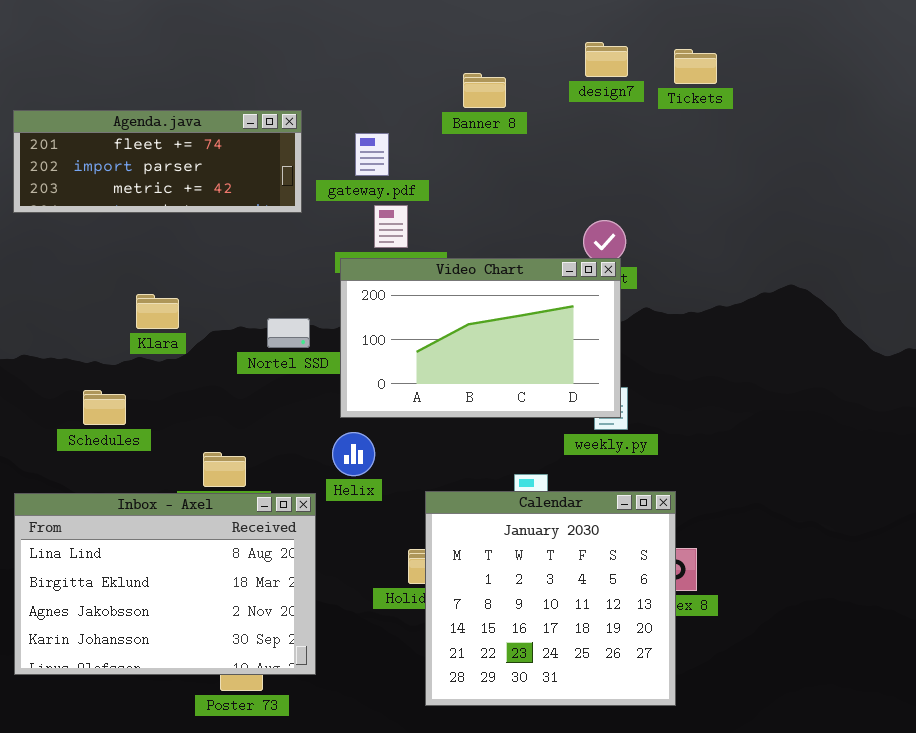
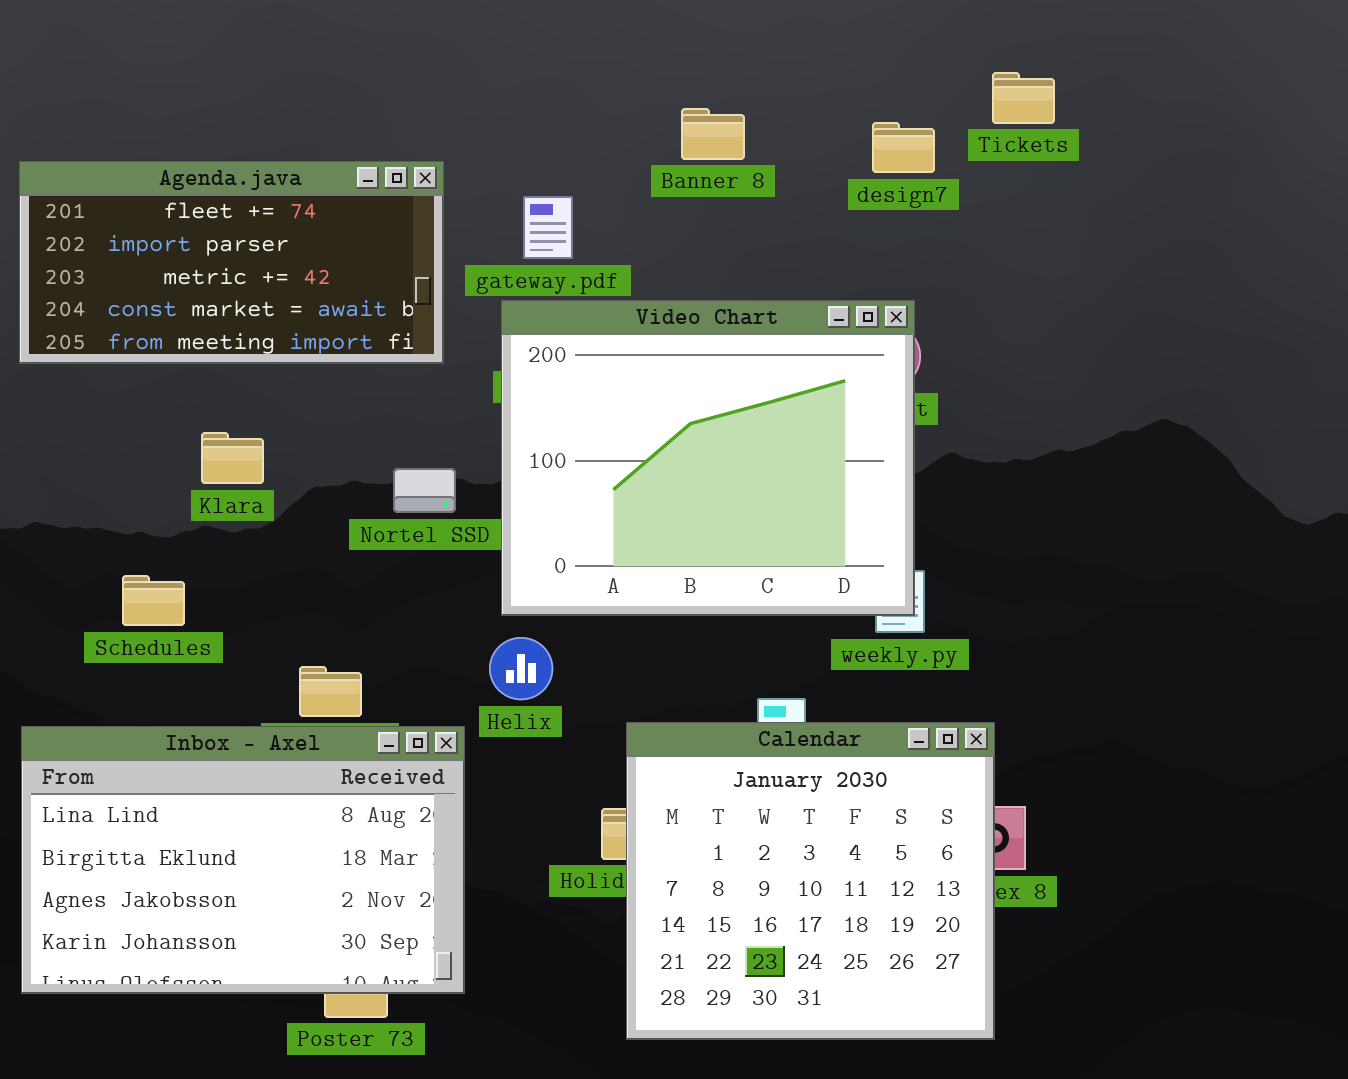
design7: [585,42,628,77] -> [872,122,935,173], moved
Agenda.java: [13,110,302,213] -> [19,161,444,364], resized
Video Chart: [340,258,621,418] -> [501,300,915,616], resized

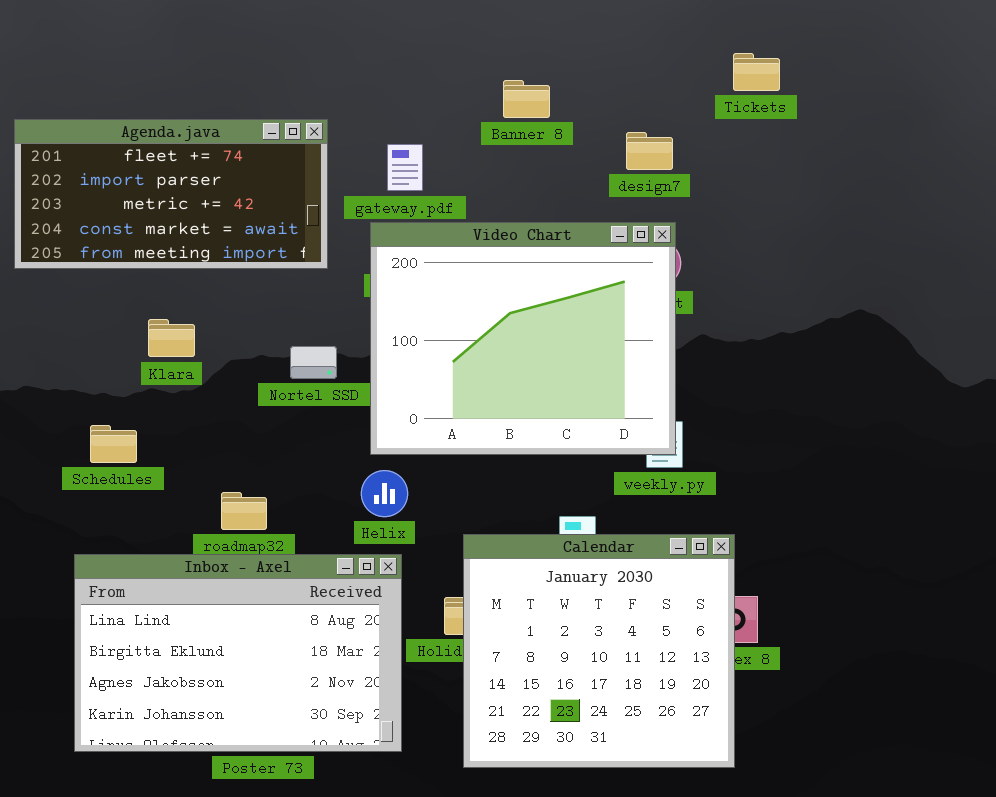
design7: [872,122,935,173] -> [626,132,673,170], moved
Inbox - Axel: [21,726,465,994] -> [74,554,402,752], moved

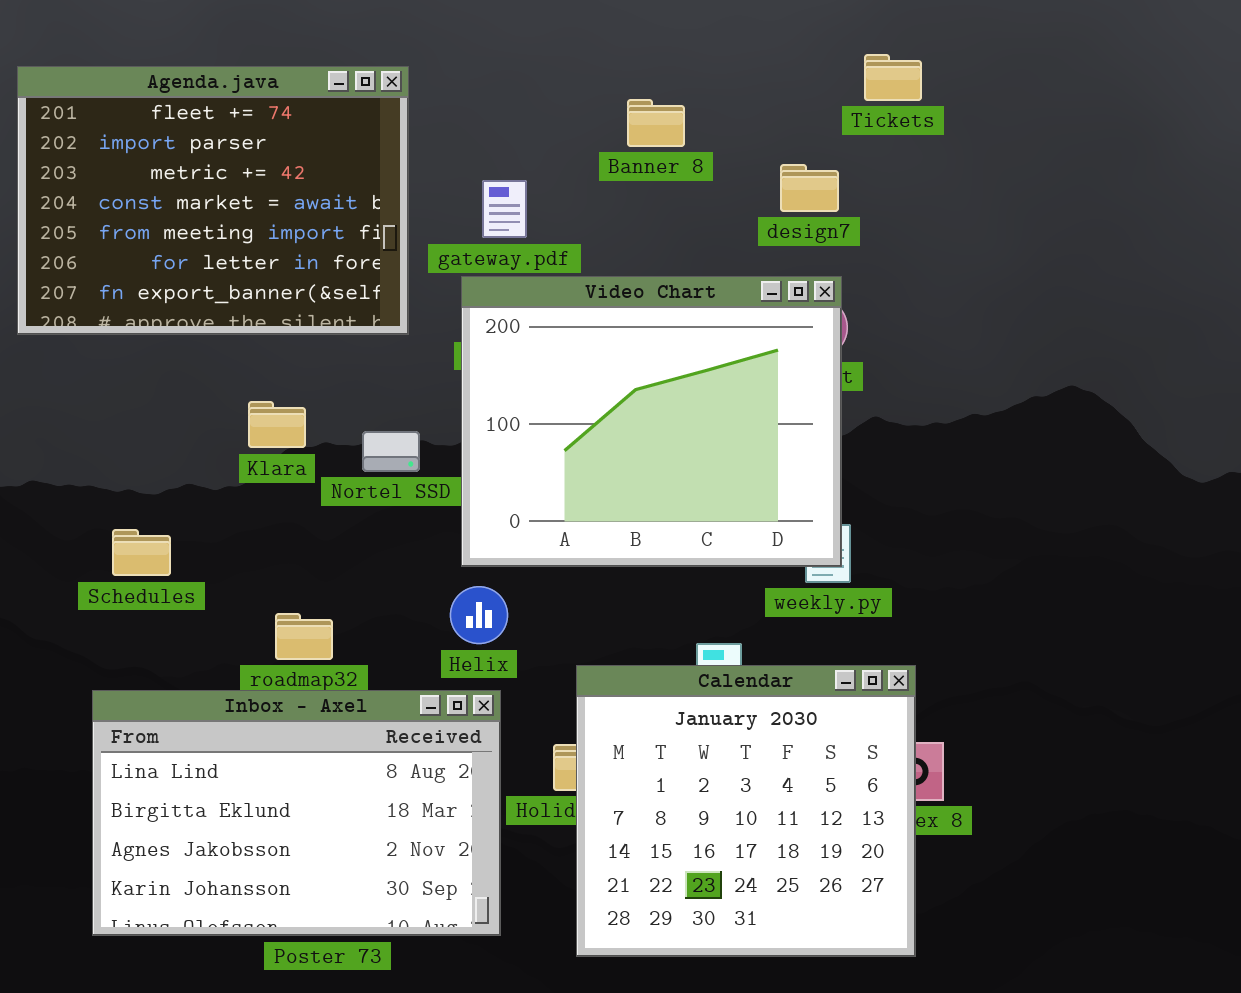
Tickets: [733,53,780,91] -> [864,54,922,101], moved
Agenda.java: [14,119,328,269] -> [17,66,409,335], resized
Klara: [148,319,195,357] -> [248,401,306,448], moved

